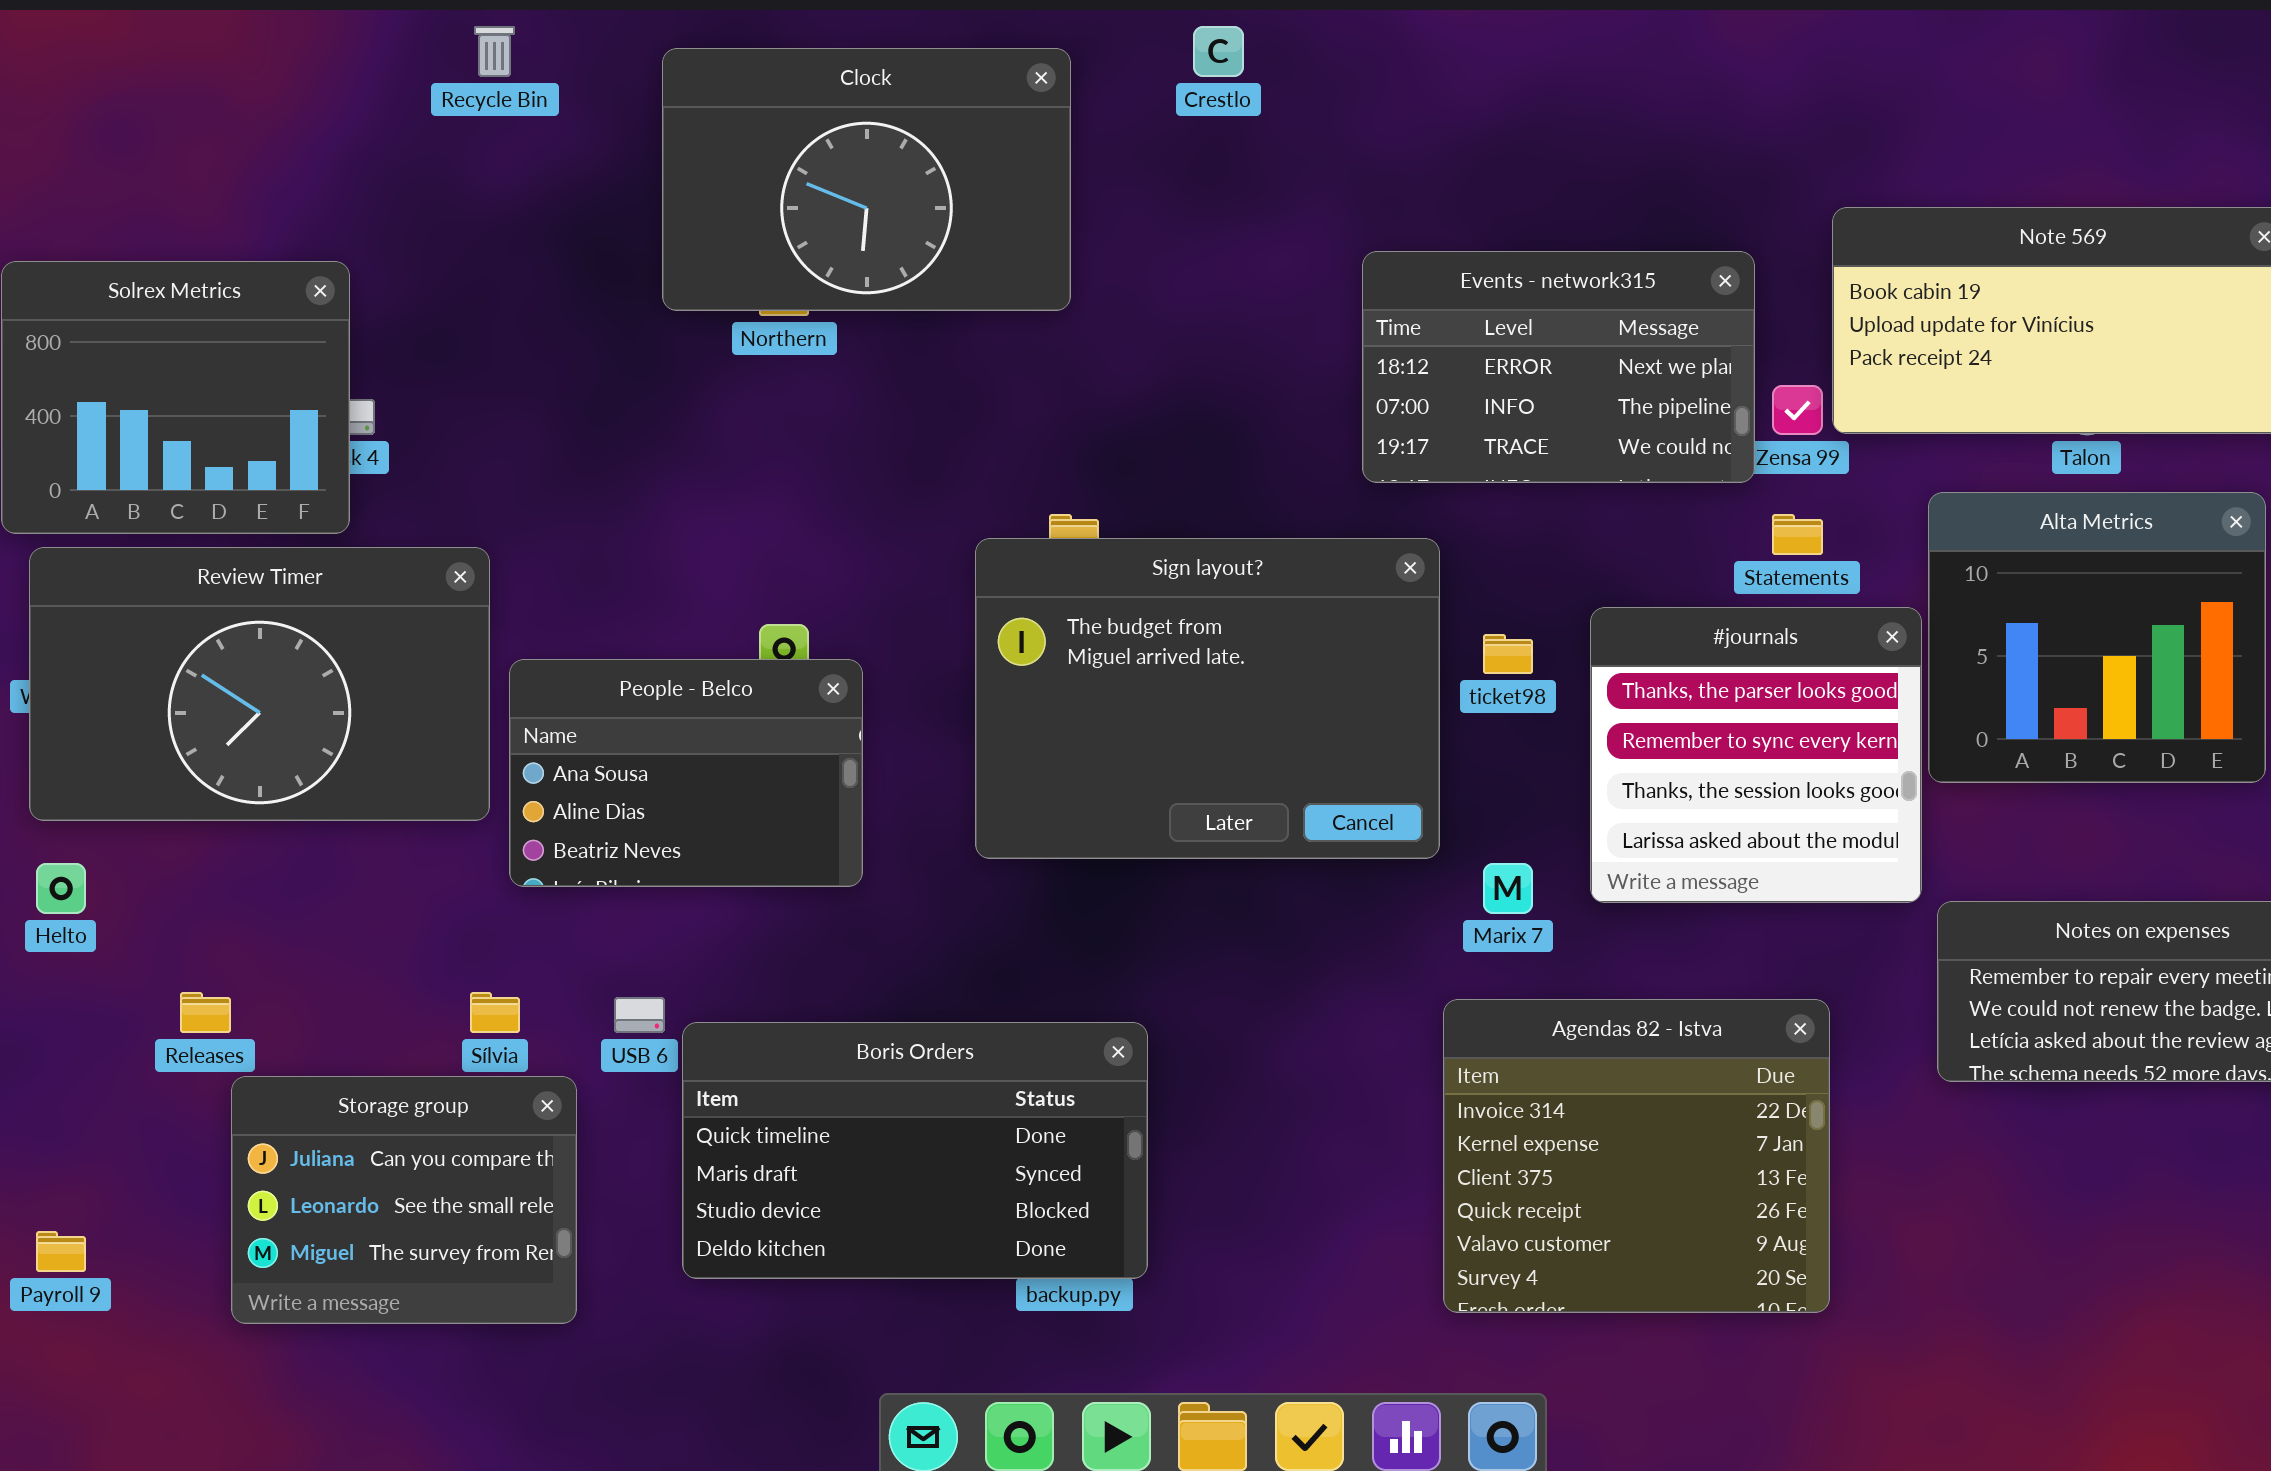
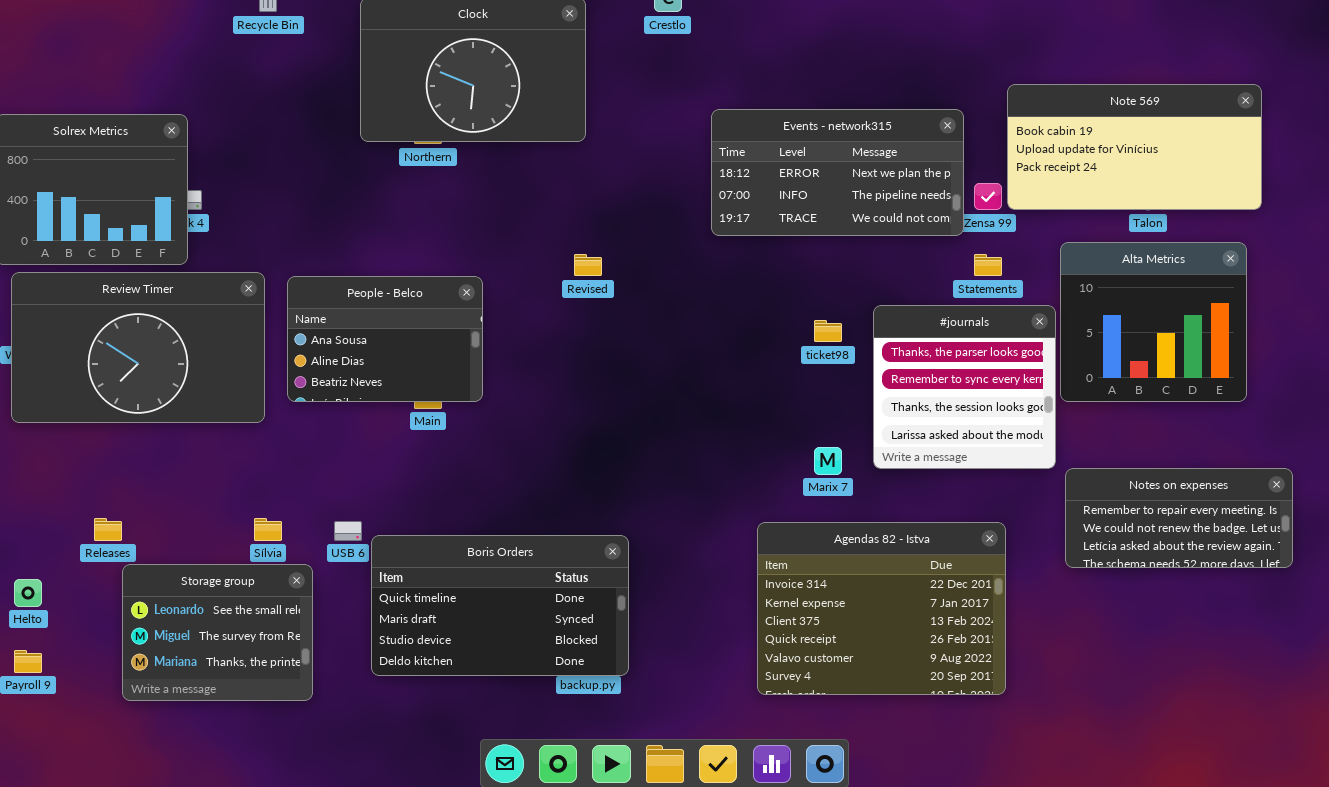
Events - network315: [1362,251,1755,483] -> [711,109,964,236], resized
Sign layout?: [975,538,1440,859] -> none, closed
People - Belco: [509,659,863,887] -> [287,276,483,402], moved
Helto: [36,863,86,914] -> [14,579,42,607], moved
Agendas 82 - Istva: [1443,999,1830,1313] -> [757,522,1006,695], resized
Storage group: [231,1076,577,1324] -> [122,564,313,701], scrolled down 1 row

